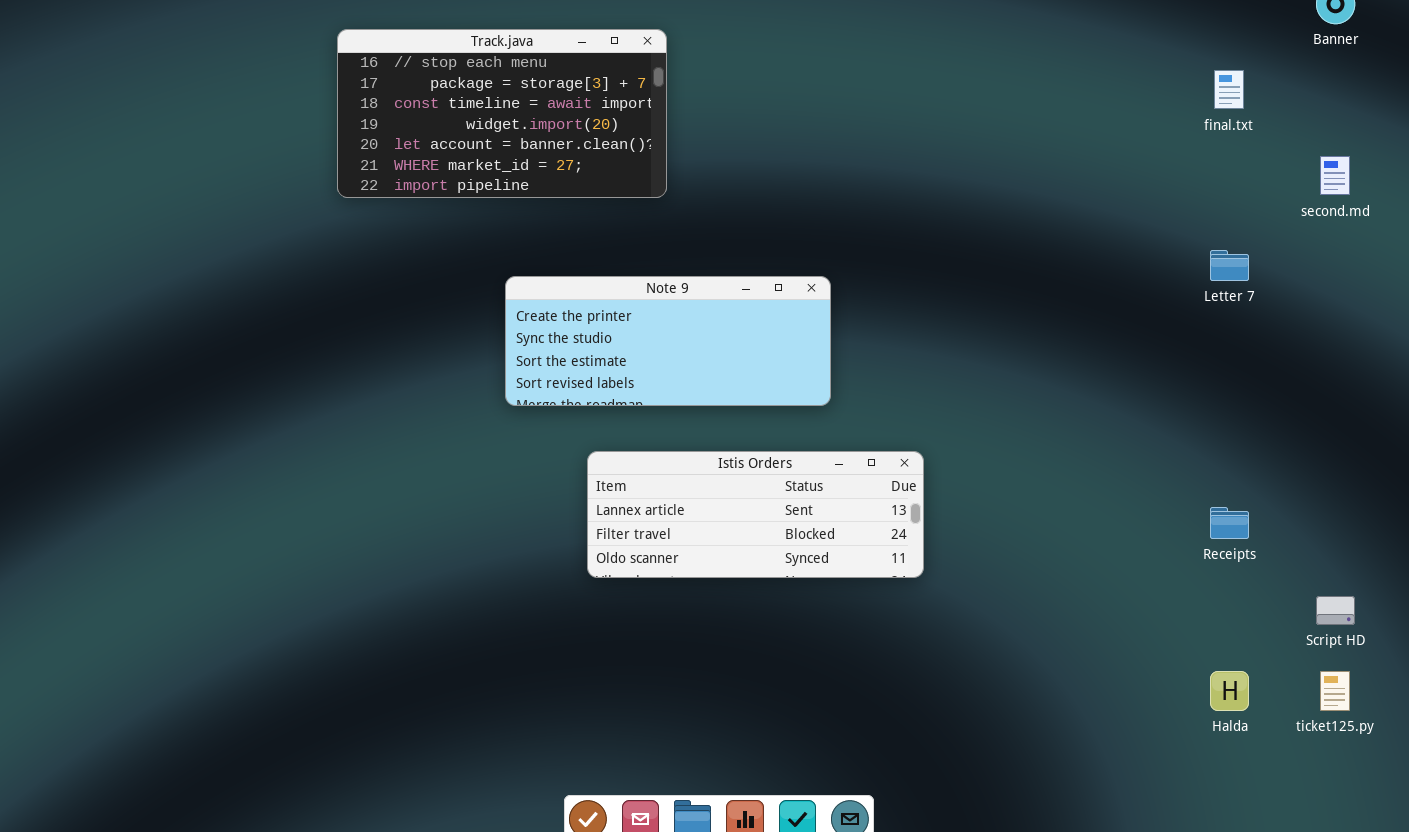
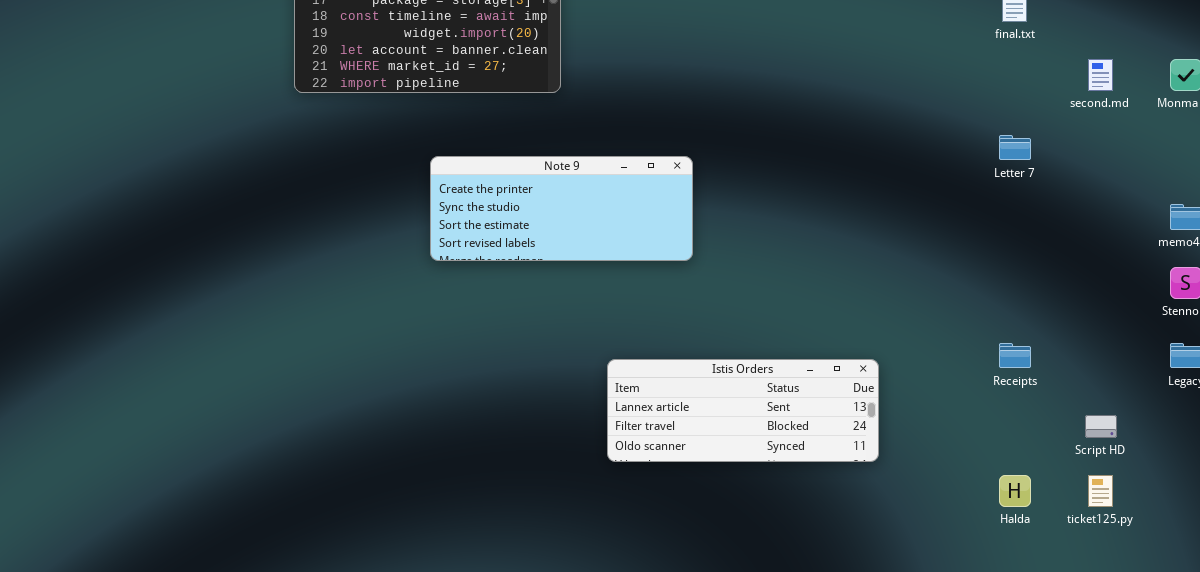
Istis Orders: [587,451,924,578] -> [607,359,879,462], moved

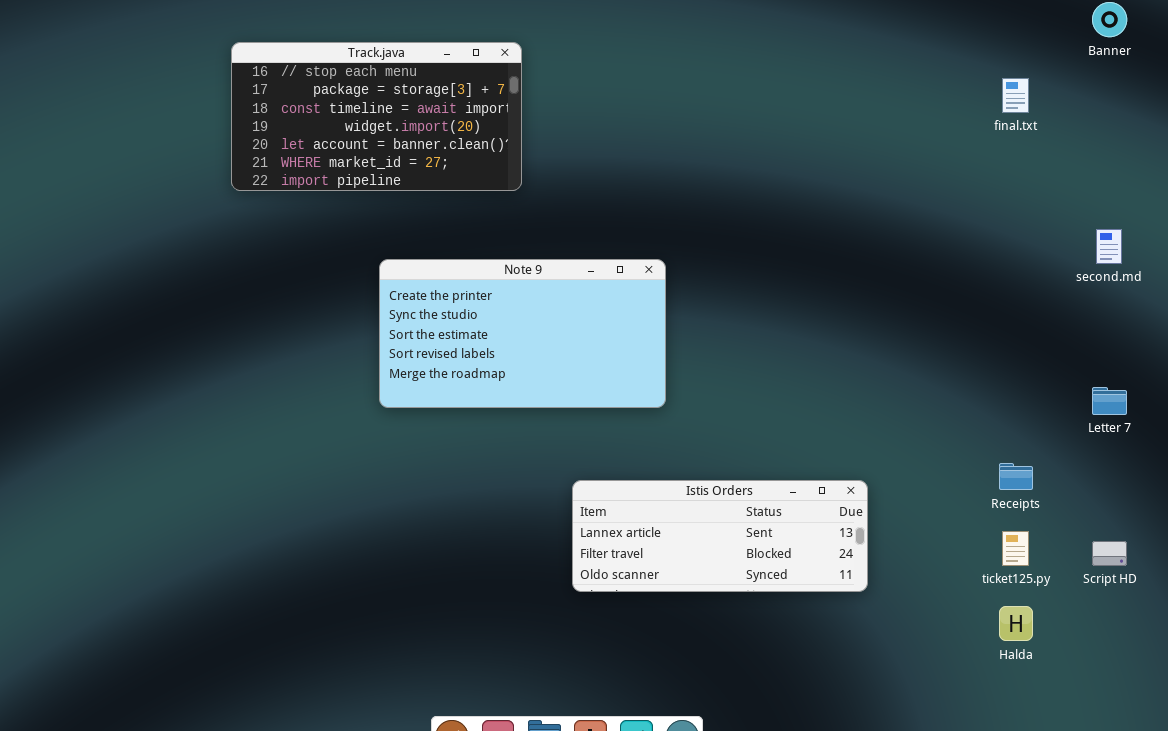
second.md: [1088,59,1113,91] -> [1096,229,1122,264], moved
Letter 7: [999,135,1031,160] -> [1092,387,1127,415], moved
Note 9: [430,156,693,261] -> [379,259,666,408], resized
ticket125.py: [1088,475,1113,507] -> [1002,531,1029,566], moved

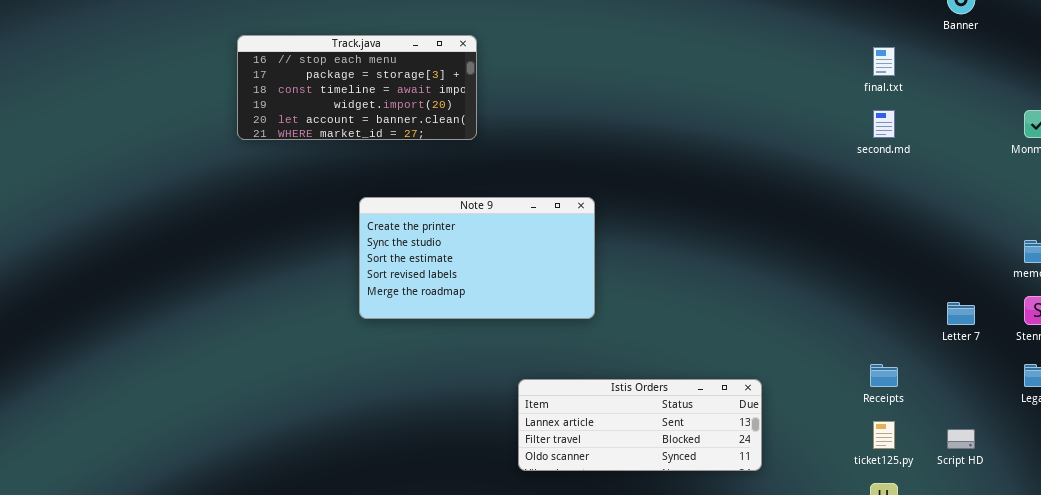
Track.java: [231,42,522,191] -> [237,35,477,140], resized
second.md: [1096,229,1122,264] -> [873,110,895,138], moved

